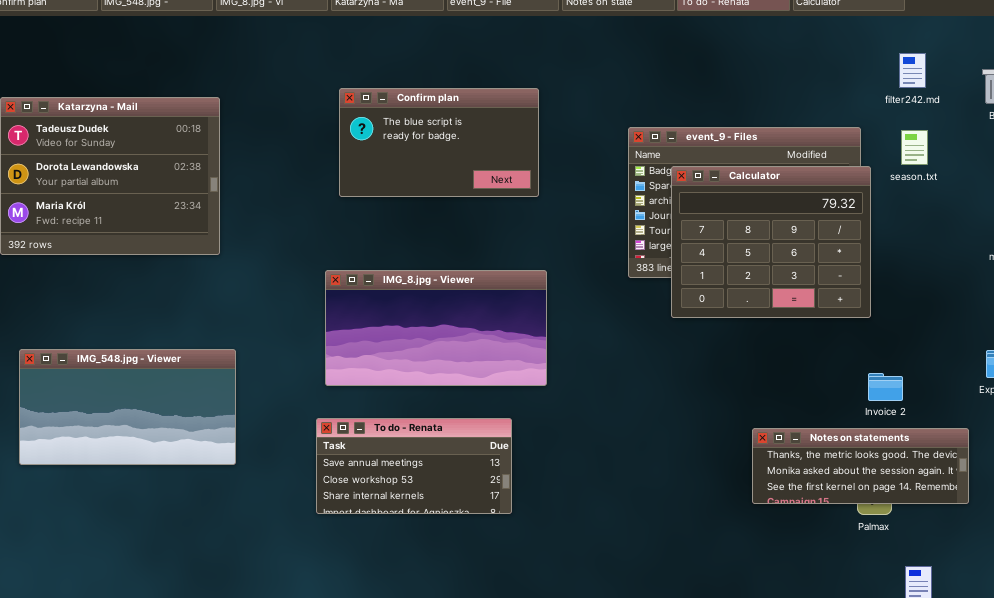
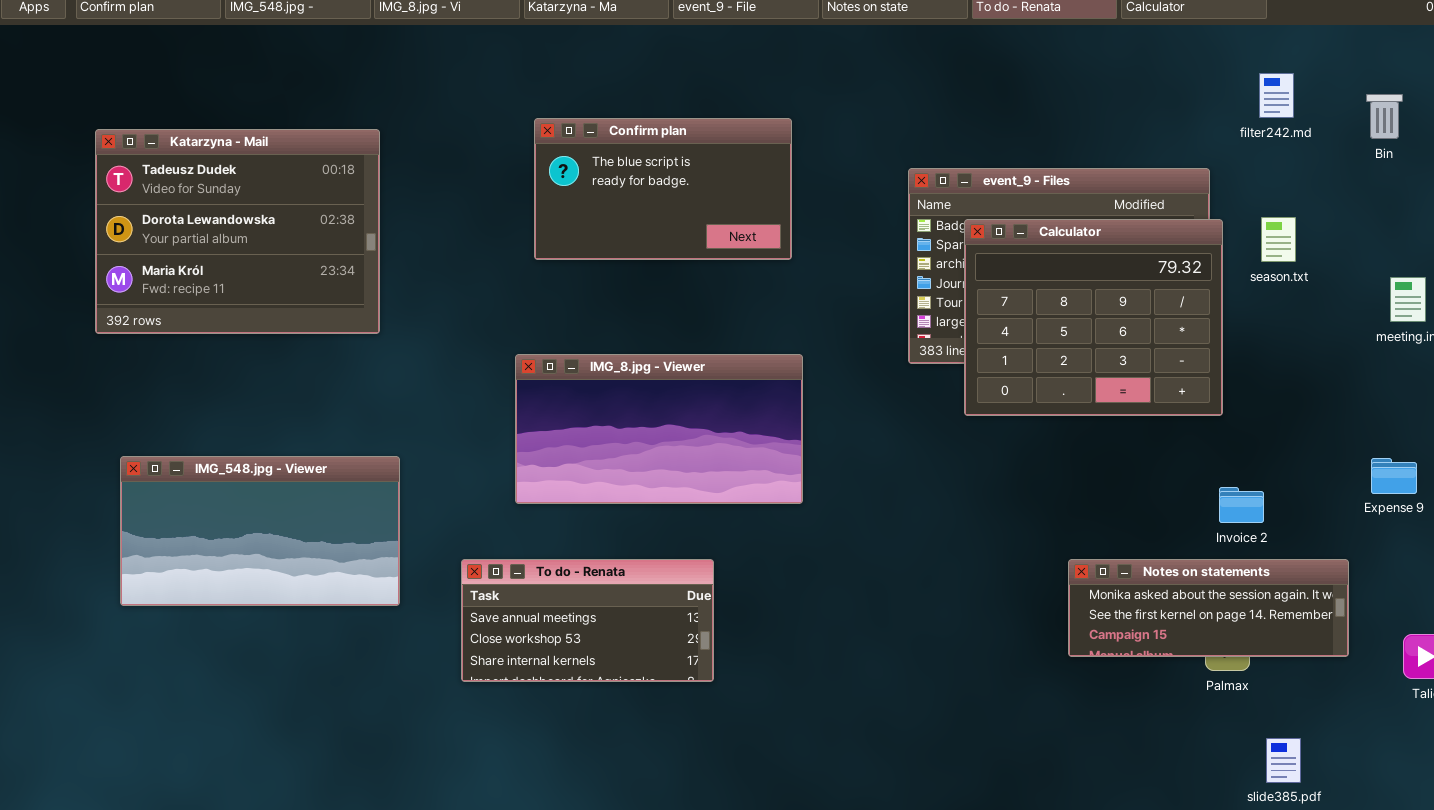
season.txt: [901,130,928,165] -> [1261,217,1296,262], moved
To do - Renata: [316,418,512,514] -> [461,559,714,682], moved
Notes on statements: [752,428,969,504] -> [1068,559,1349,657], scrolled down 1 row

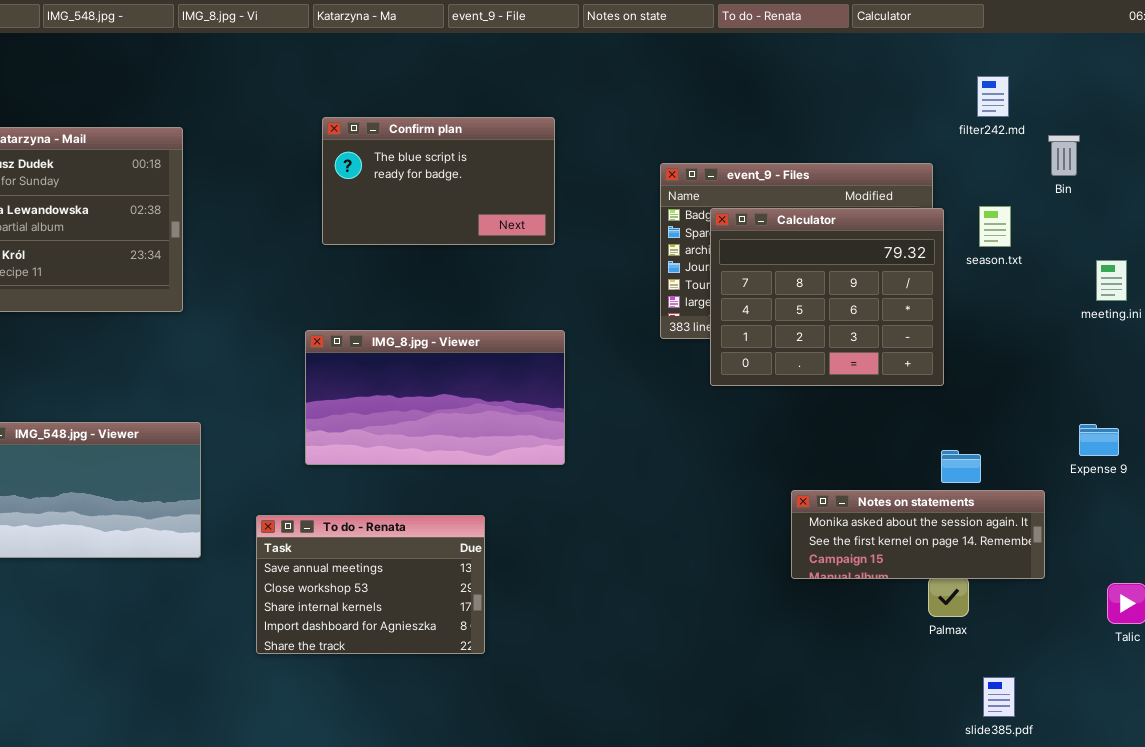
Bin: [1366,94,1403,139] -> [1048,135,1080,176], moved
To do - Renata: [461,559,714,682] -> [256,515,485,654], resized
Notes on statements: [1068,559,1349,657] -> [791,490,1045,579], moved

